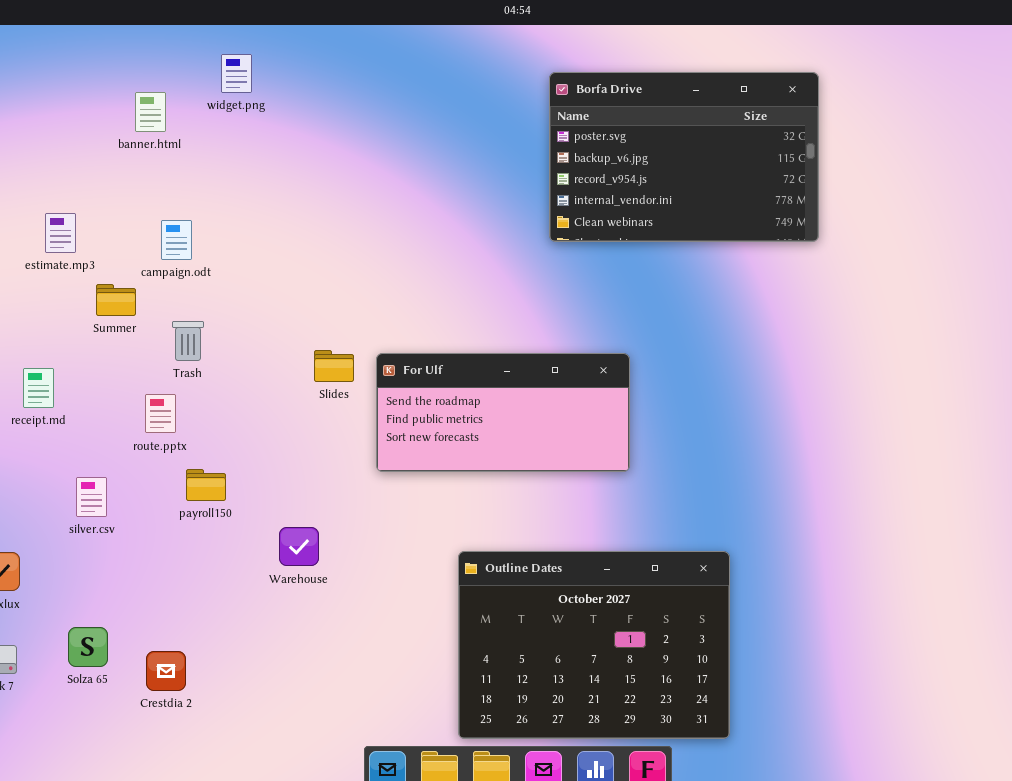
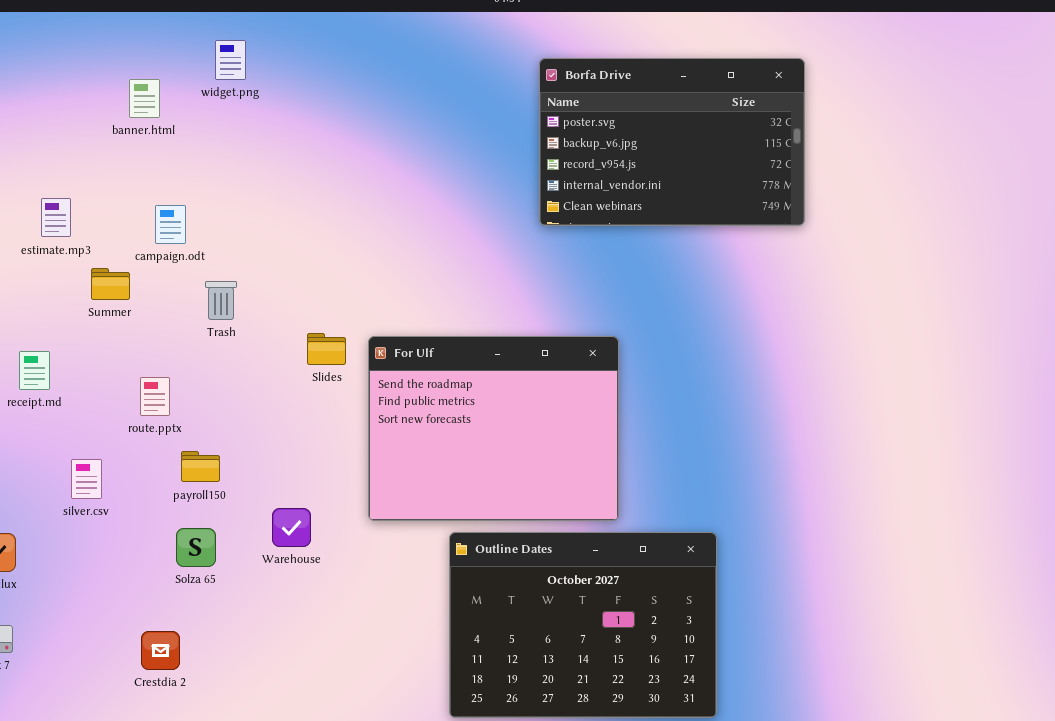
Trash: [172,321,204,361] -> [205,281,237,320], moved
For Ulf: [376,353,630,472] -> [368,336,619,521], resized
Solza 65: [68,627,108,667] -> [176,528,216,567], moved

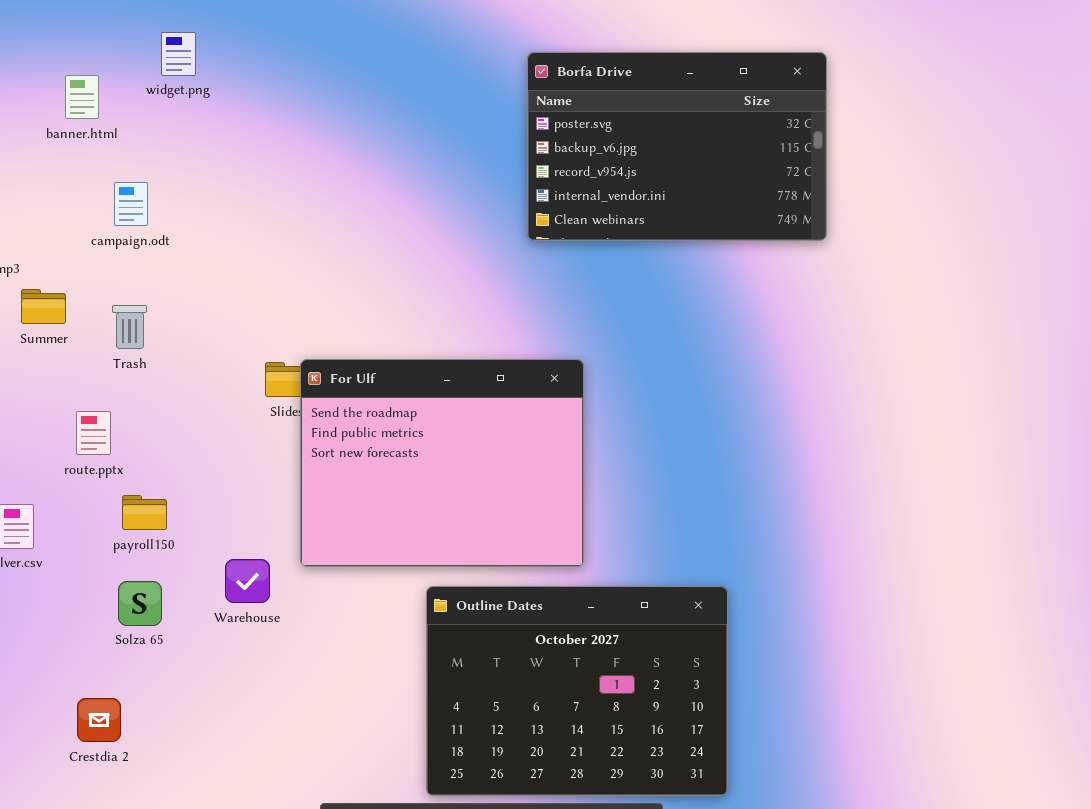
campaign.odt: [155,205,186,244] -> [114,182,148,226], moved
Trash: [205,281,237,320] -> [112,305,147,349], moved
For Ulf: [368,336,619,521] -> [300,359,584,567], moved

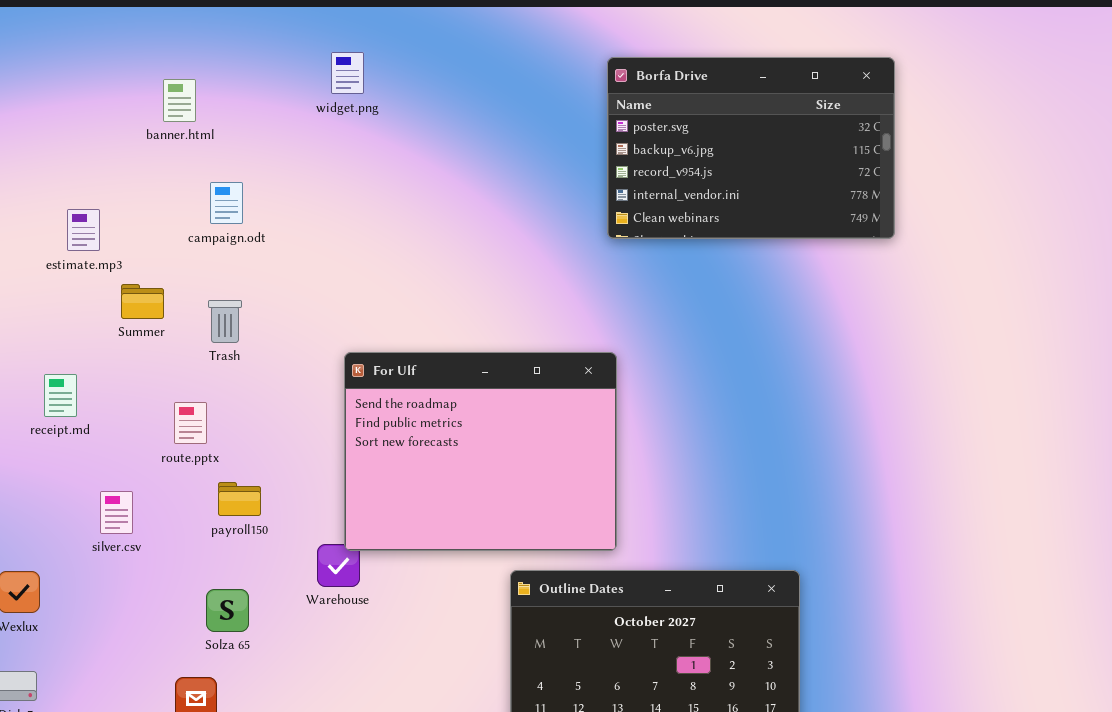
widget.png: [161,32,196,76] -> [331,52,364,94], moved
For Ulf: [300,359,584,567] -> [344,352,617,551], moved
Solza 65: [118,581,162,626] -> [206,589,249,632], moved

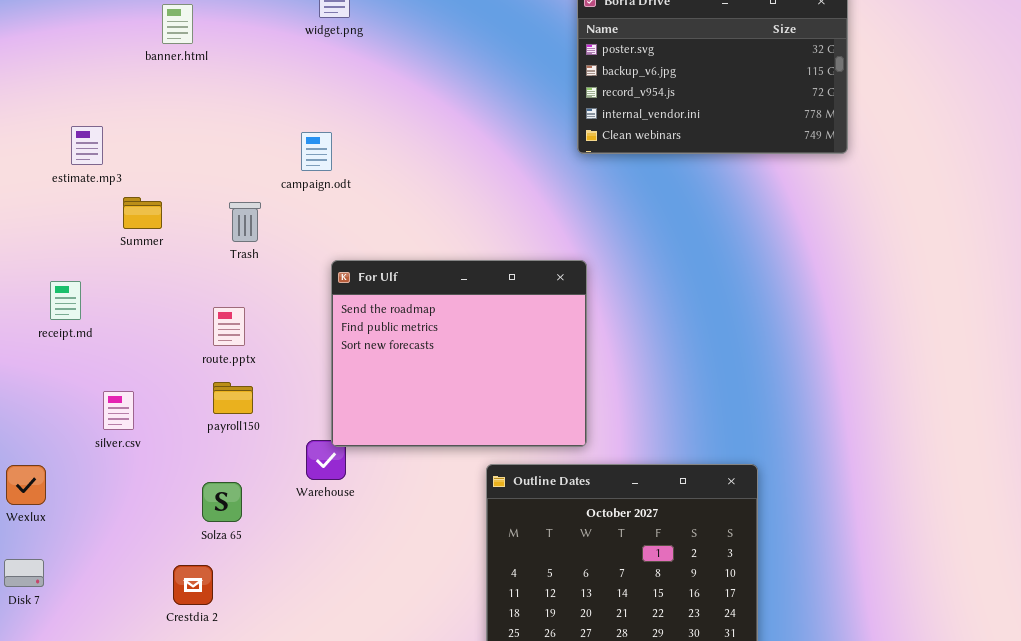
campaign.odt: [210,182,243,224] -> [301,132,332,171], moved
Trash: [208,300,242,343] -> [229,202,261,242], moved
route.pptx: [174,402,207,444] -> [213,307,245,346], moved

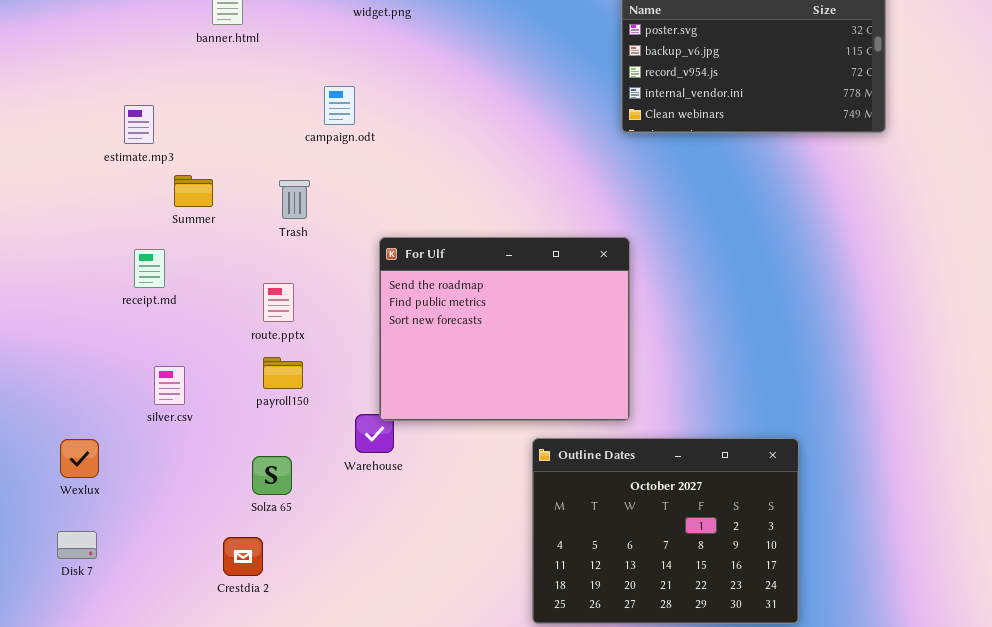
campaign.odt: [301,132,332,171] -> [324,86,355,125], moved
receipt.md: [50,281,81,320] -> [134,249,165,288], moved

